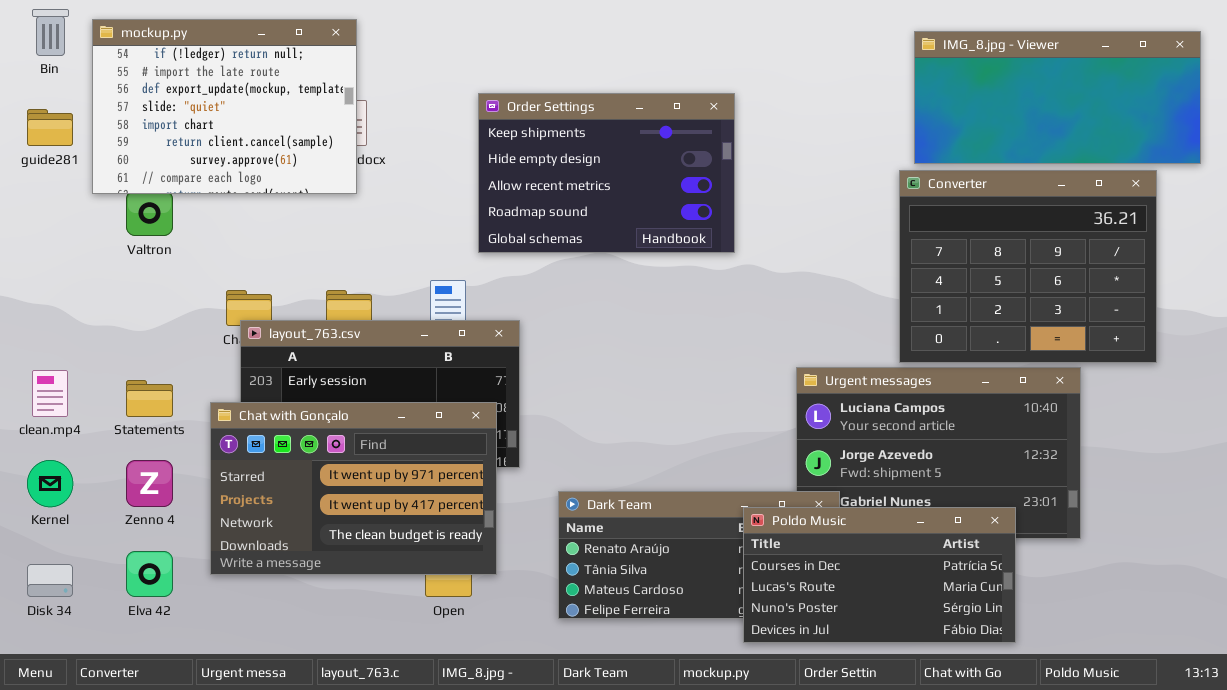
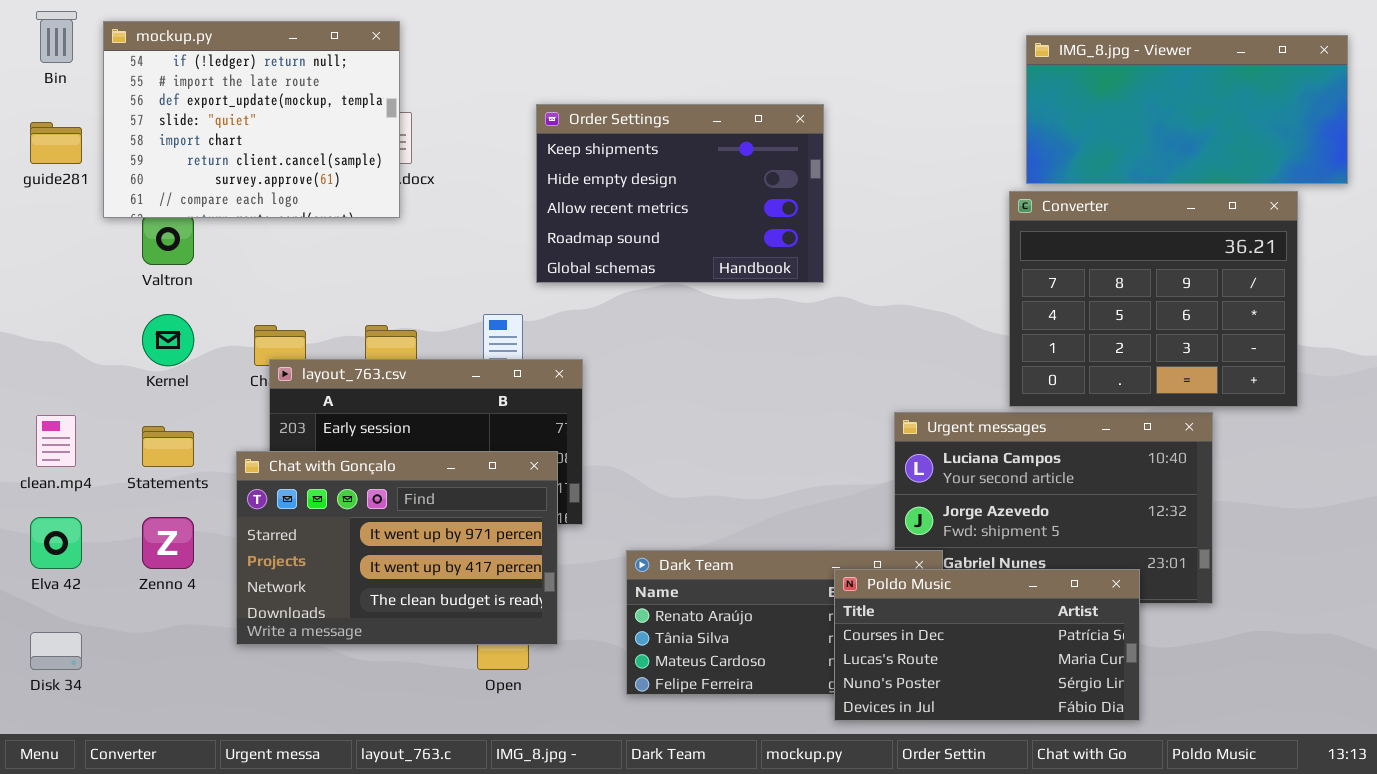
Kernel: [27,460,73,507] -> [142,314,194,366], moved
Elva 42: [126,551,173,597] -> [30,517,82,569], moved

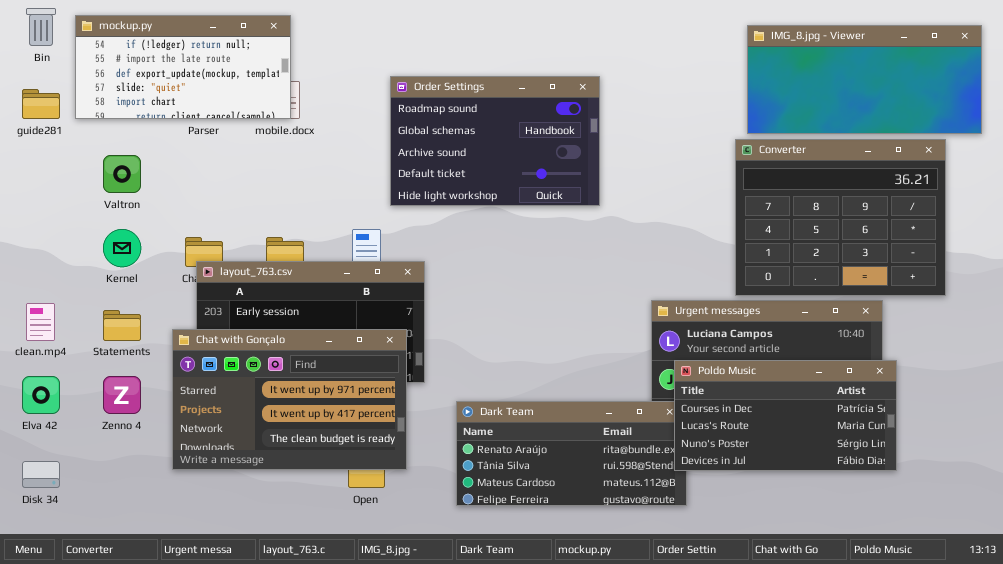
mockup.py: [103,21,400,218] -> [75,15,291,119], resized
Order Settings: [536,104,824,283] -> [390,76,600,206], scrolled down 3 rows
Poldo Music: [834,569,1140,721] -> [674,360,897,471], moved

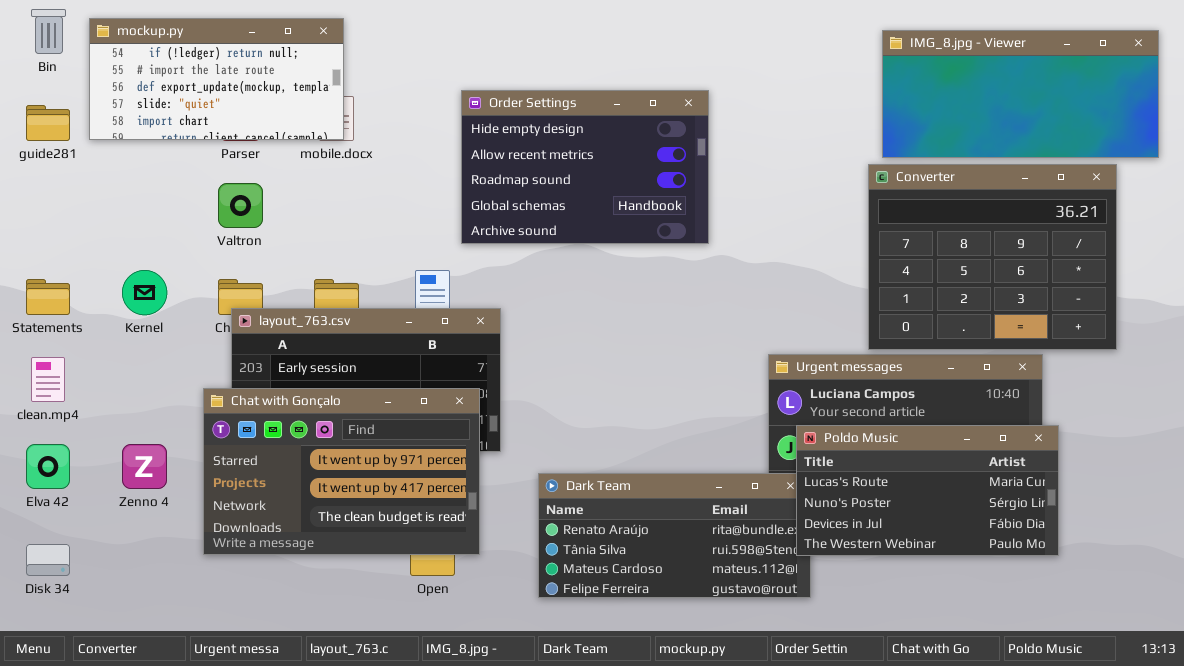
Order Settings: [390,76,600,206] -> [461,90,709,244], scrolled up 2 rows
Valtron: [103,155,141,193] -> [218,183,263,228], moved
Statements: [103,310,141,341] -> [26,279,70,315], moved
Poldo Music: [674,360,897,471] -> [796,425,1059,556], scrolled down 1 row

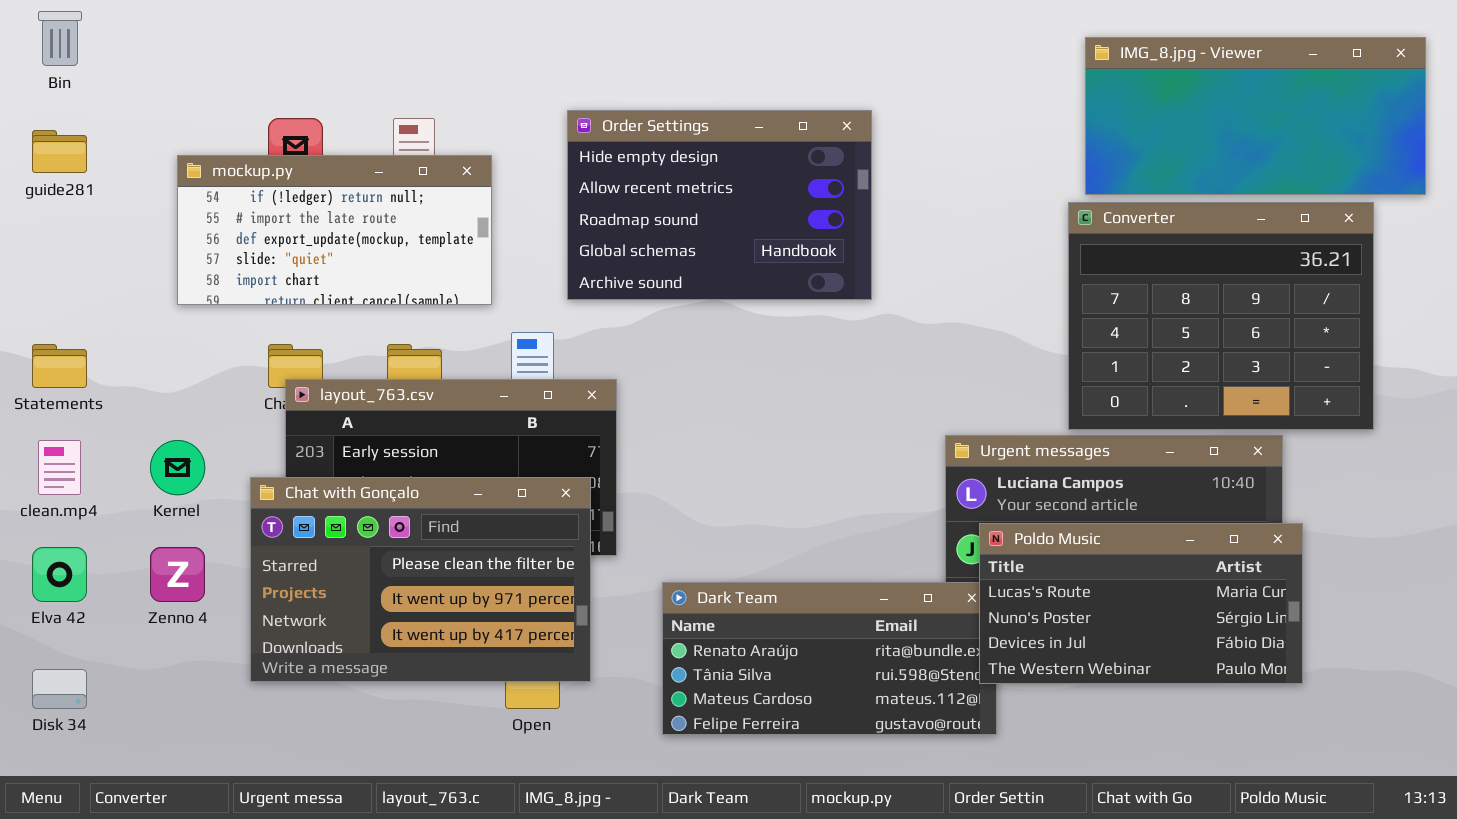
mockup.py: [89,18,344,140] -> [177,155,492,305], moved
Kernel: [122,270,167,315] -> [150,440,205,495], moved
Chat with Gonçalo: [203,388,480,555] -> [250,477,591,682], scrolled up 1 row

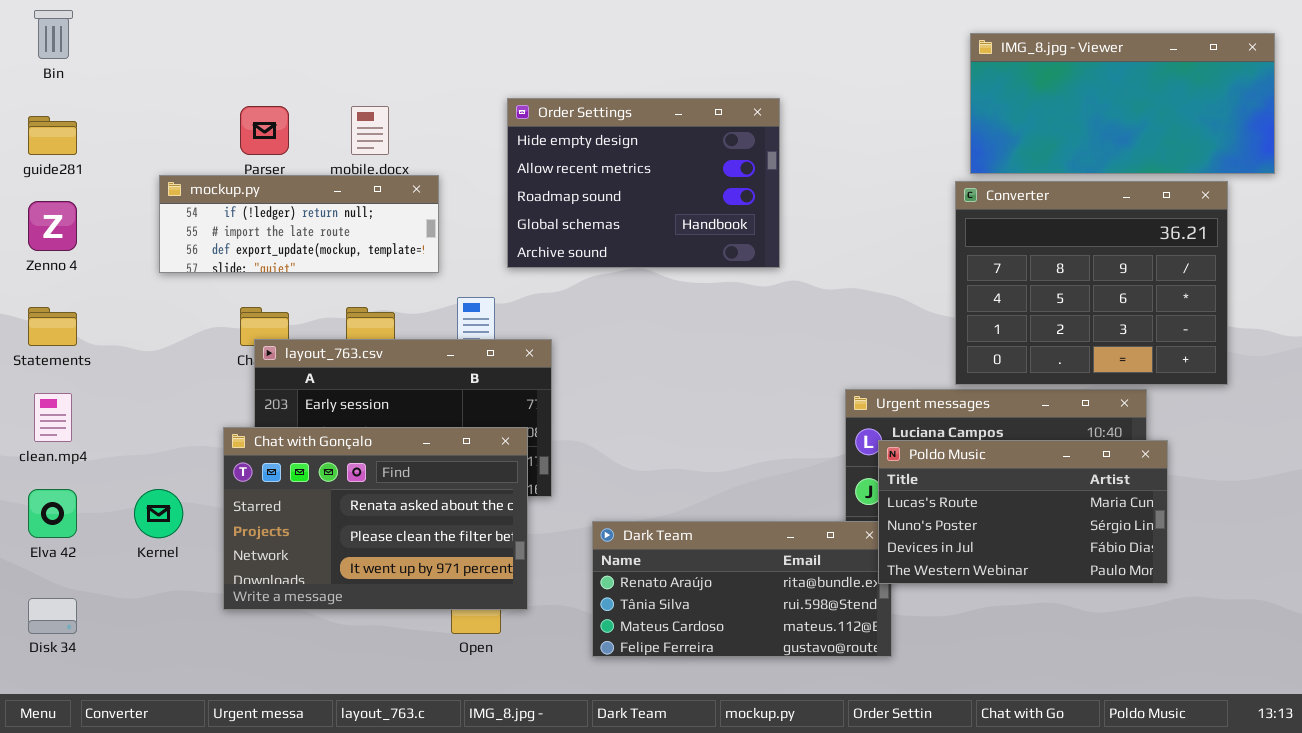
mockup.py: [177,155,492,305] -> [159,175,439,273], resized
Kernel: [150,440,205,495] -> [134,489,183,538], moved
Chat with Gonçalo: [250,477,591,682] -> [223,427,528,610], scrolled up 1 row
Poldo Music: [979,523,1303,684] -> [878,440,1168,584], moved
Zenno 4: [150,547,205,602] -> [28,201,77,251], moved

